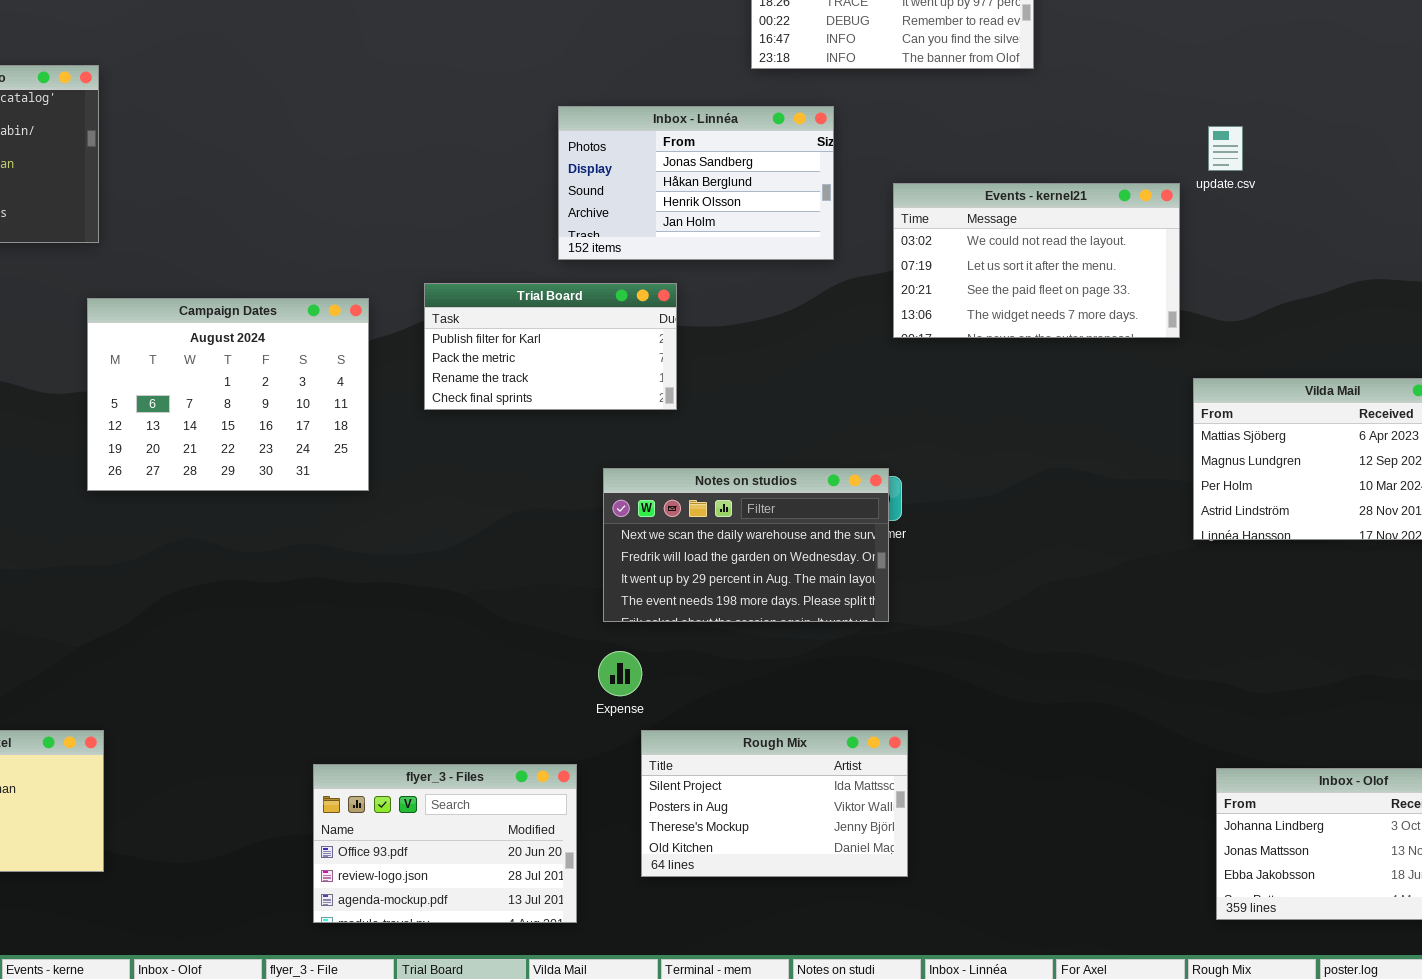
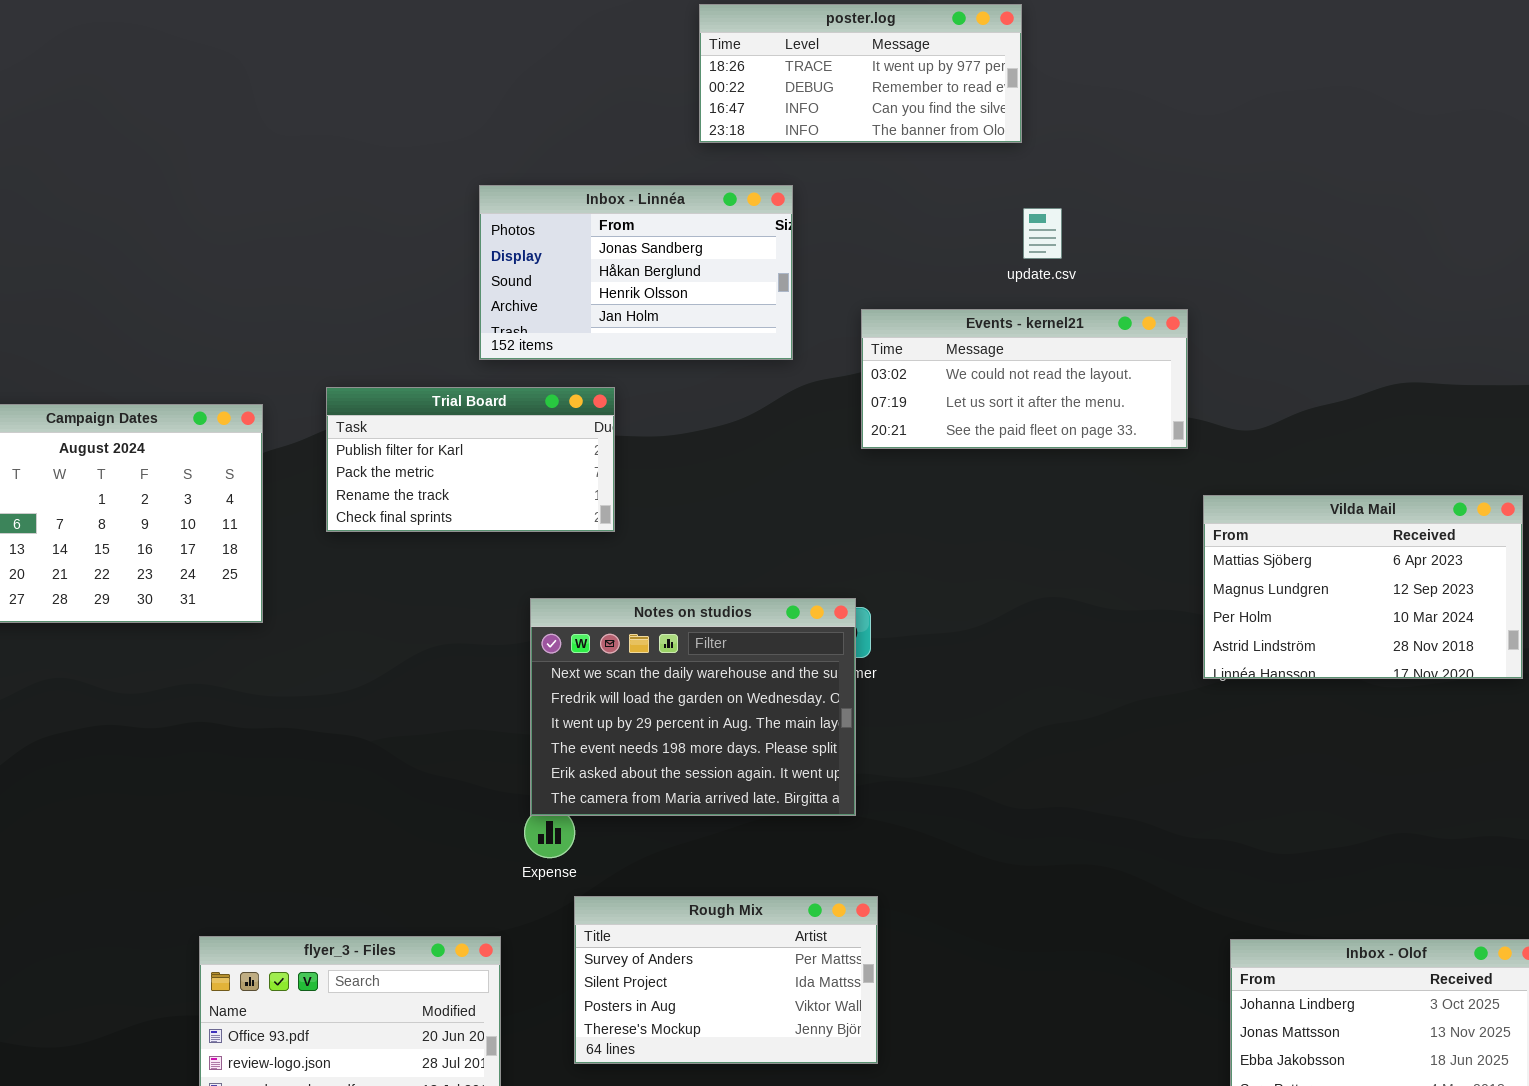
update.csv: [1208,126,1243,171] -> [1023,208,1062,259], moved
Events - kernel21: [893,183,1180,338] -> [861,309,1188,449], resized
Notes on studios: [603,468,889,622] -> [530,598,856,816], resized
Rough Mix: [641,730,908,877] -> [574,896,878,1064], scrolled up 1 row

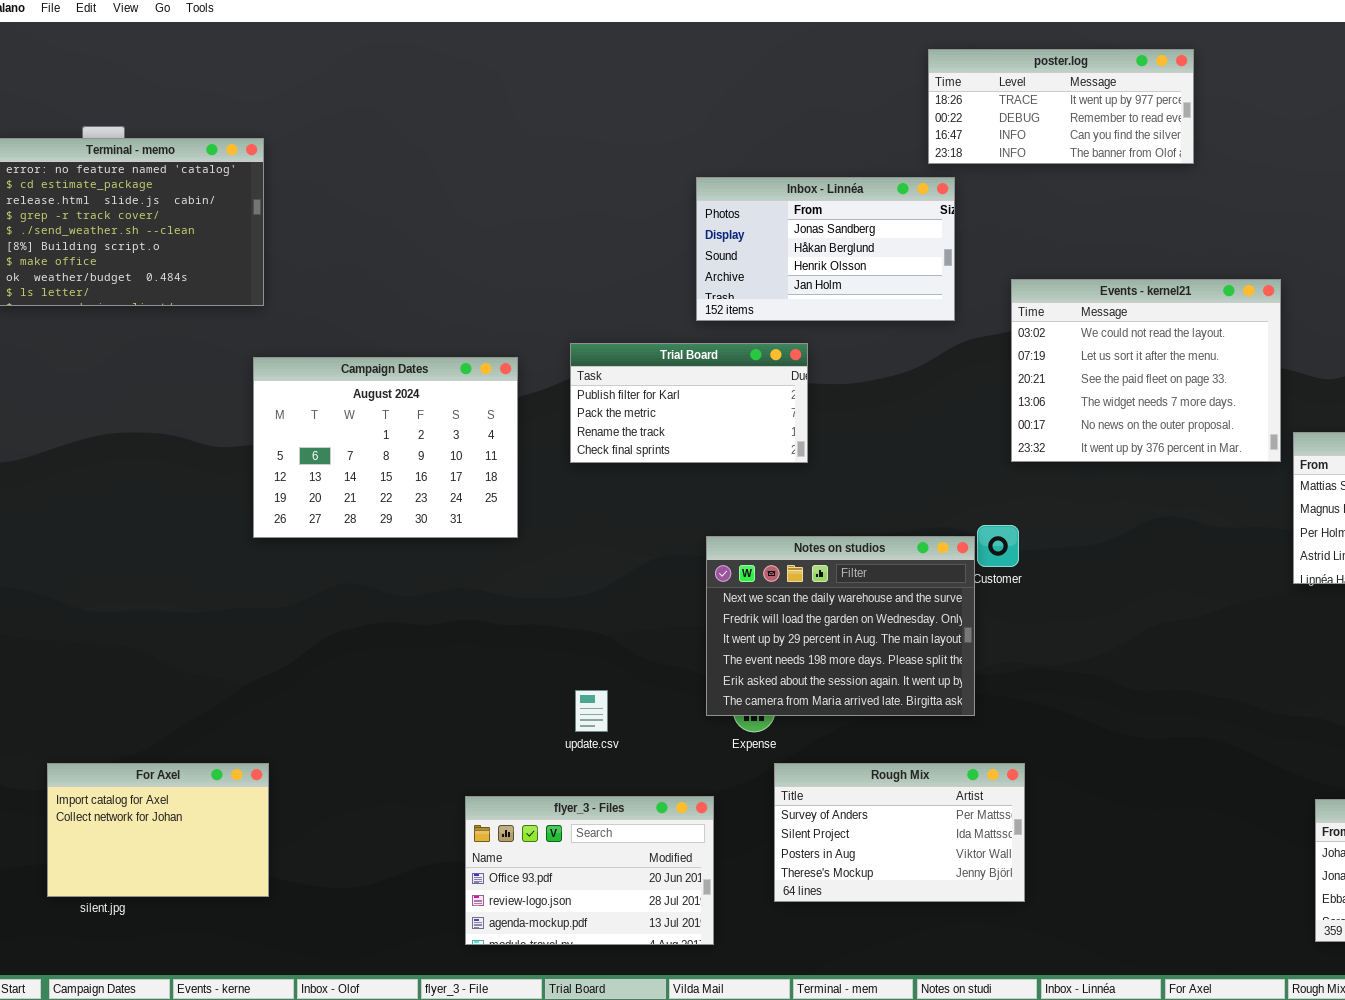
poster.log: [699,4,1022,143] -> [928,49,1194,164], moved
update.csv: [1023,208,1062,259] -> [575,690,608,732], moved
Events - kernel21: [861,309,1188,449] -> [1011,279,1281,462], resized
Notes on studios: [530,598,856,816] -> [706,536,975,716], moved

